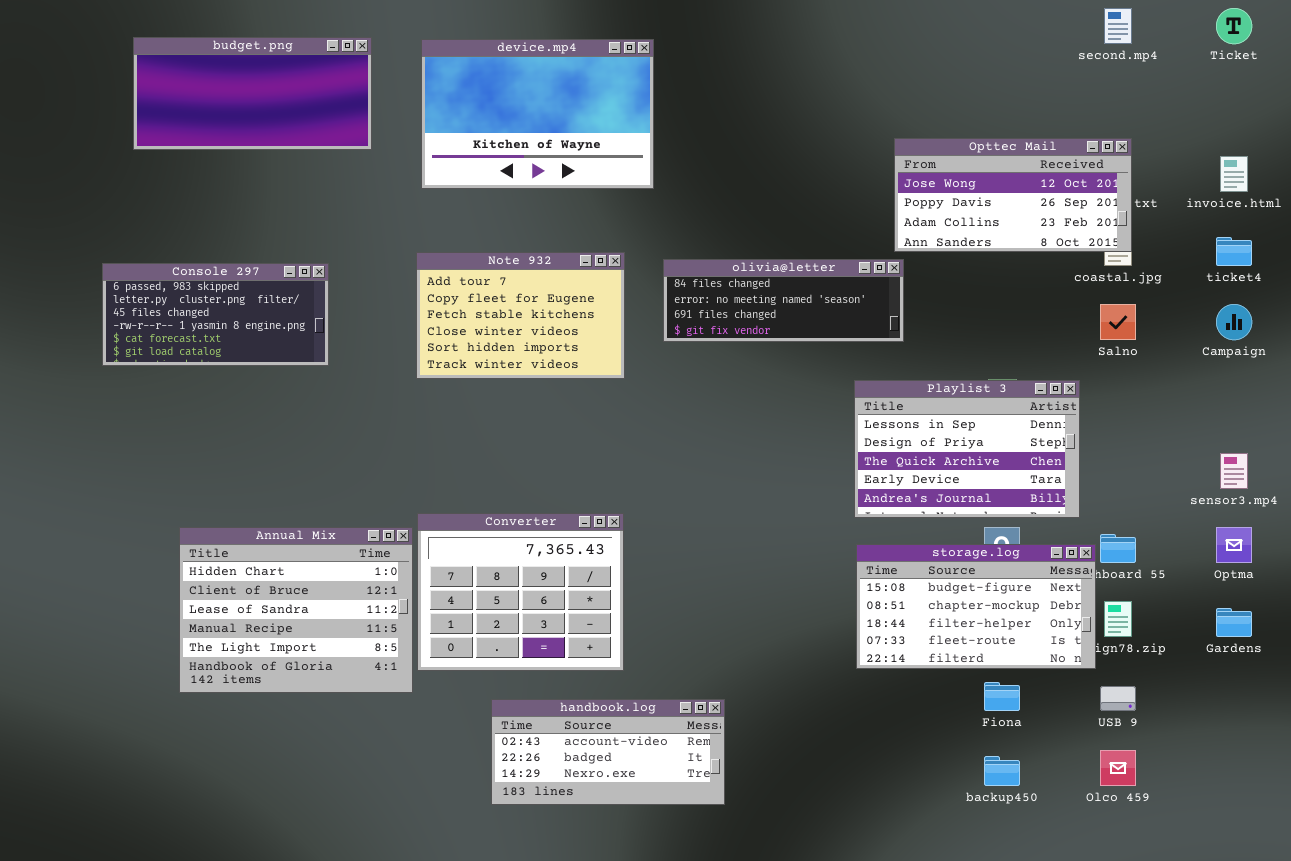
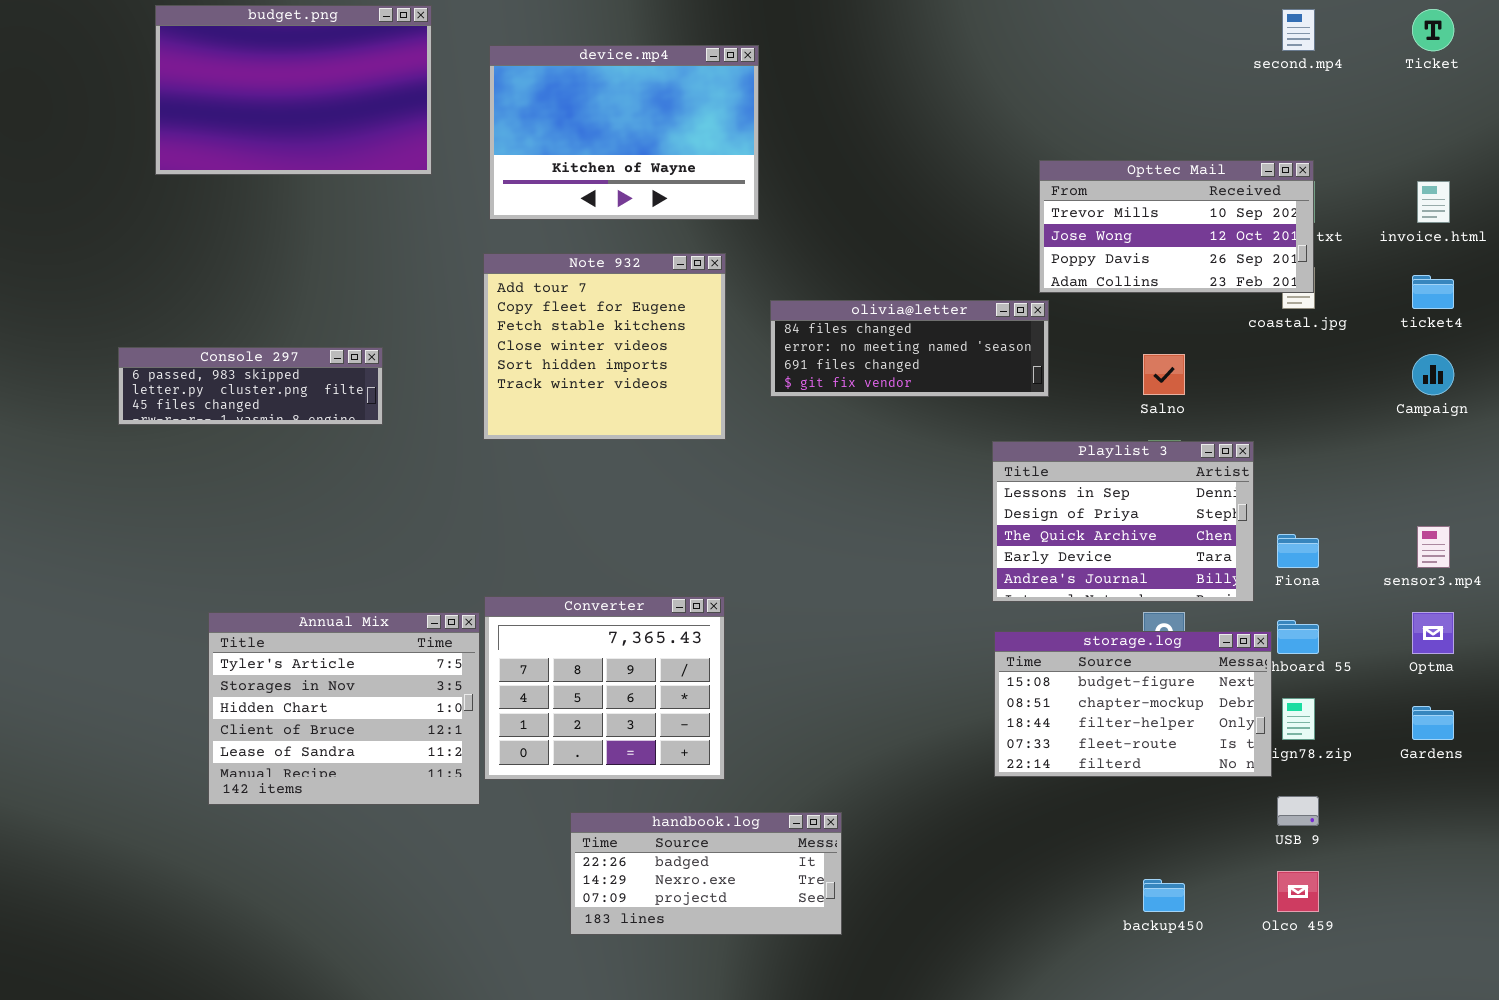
budget.png: [133,37,372,150] -> [155,5,432,175], resized
Opttec Mail: [894,138,1132,252] -> [1039,160,1314,293], scrolled up 1 row
Note 932: [416,252,625,379] -> [483,253,726,440], resized
Console 297: [102,263,329,366] -> [118,347,383,425], resized
Salno: [1100,304,1136,340] -> [1143,354,1185,395], moved
Annual Mix: [179,527,413,693] -> [208,612,480,805], scrolled up 2 rows
Fiona: [984,682,1020,711] -> [1277,534,1319,568], moved
handbook.log: [491,699,725,805] -> [570,812,842,935], scrolled down 1 row

